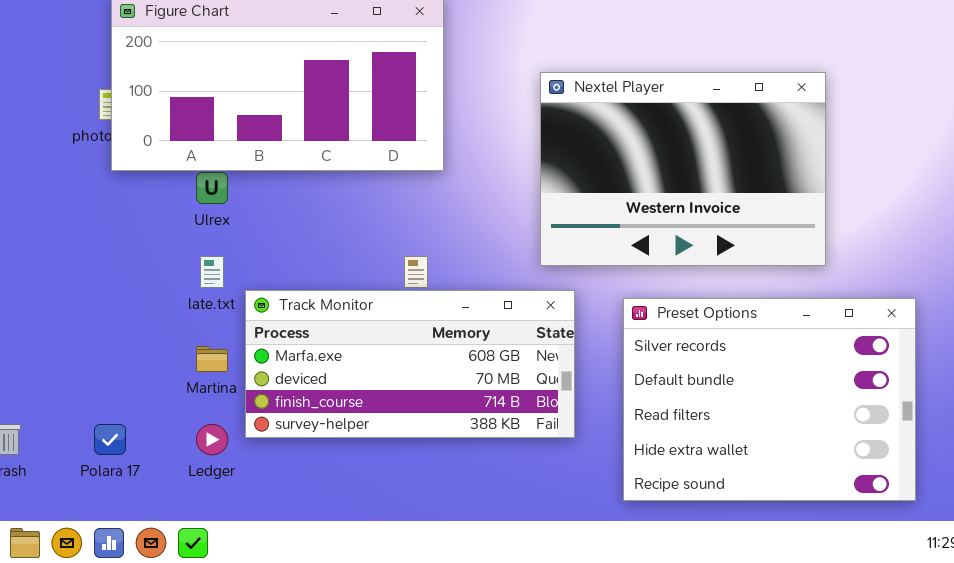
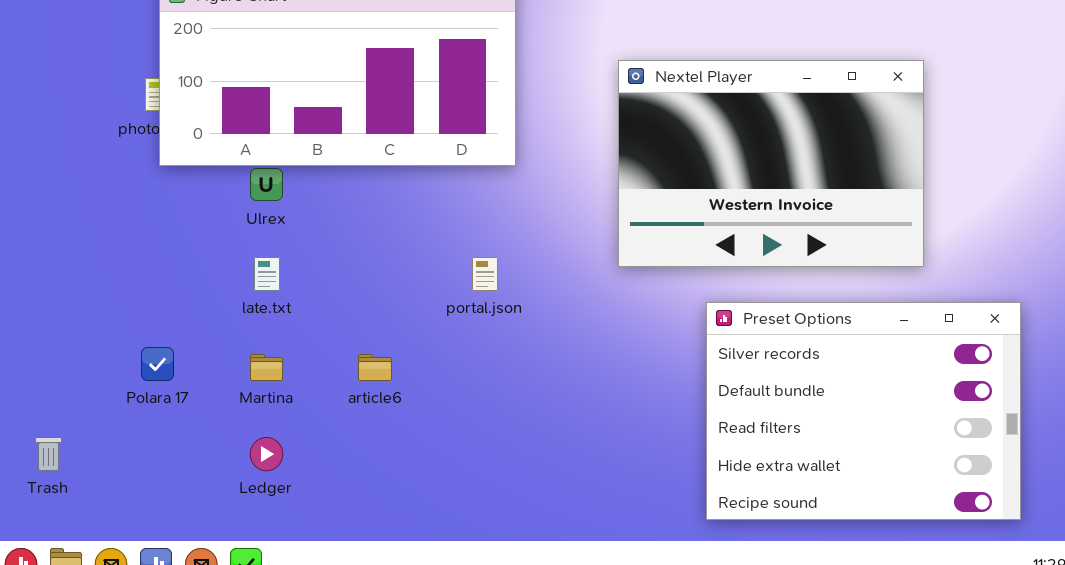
Track Monitor: [245,290,575,438] -> none, closed
Polara 17: [94,424,126,455] -> [141,347,174,381], moved

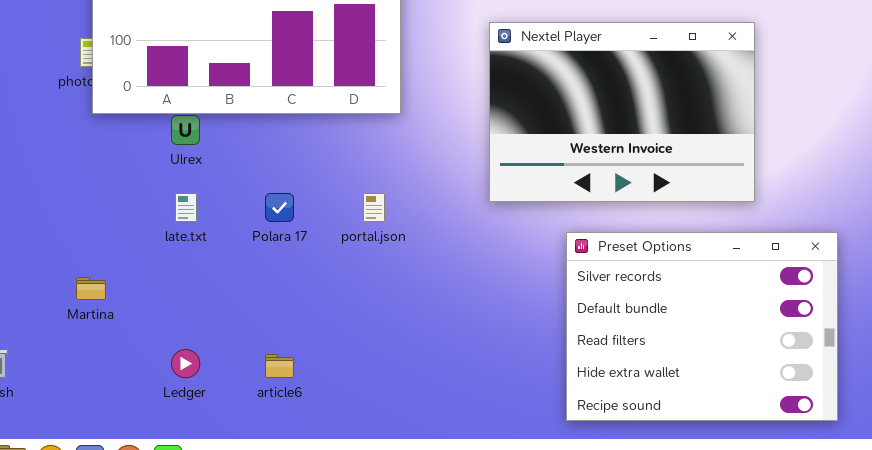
Polara 17: [141,347,174,381] -> [265,193,294,222], moved
Martina: [250,354,283,381] -> [76,277,106,300], moved
article6: [358,354,392,381] -> [265,354,294,378], moved

